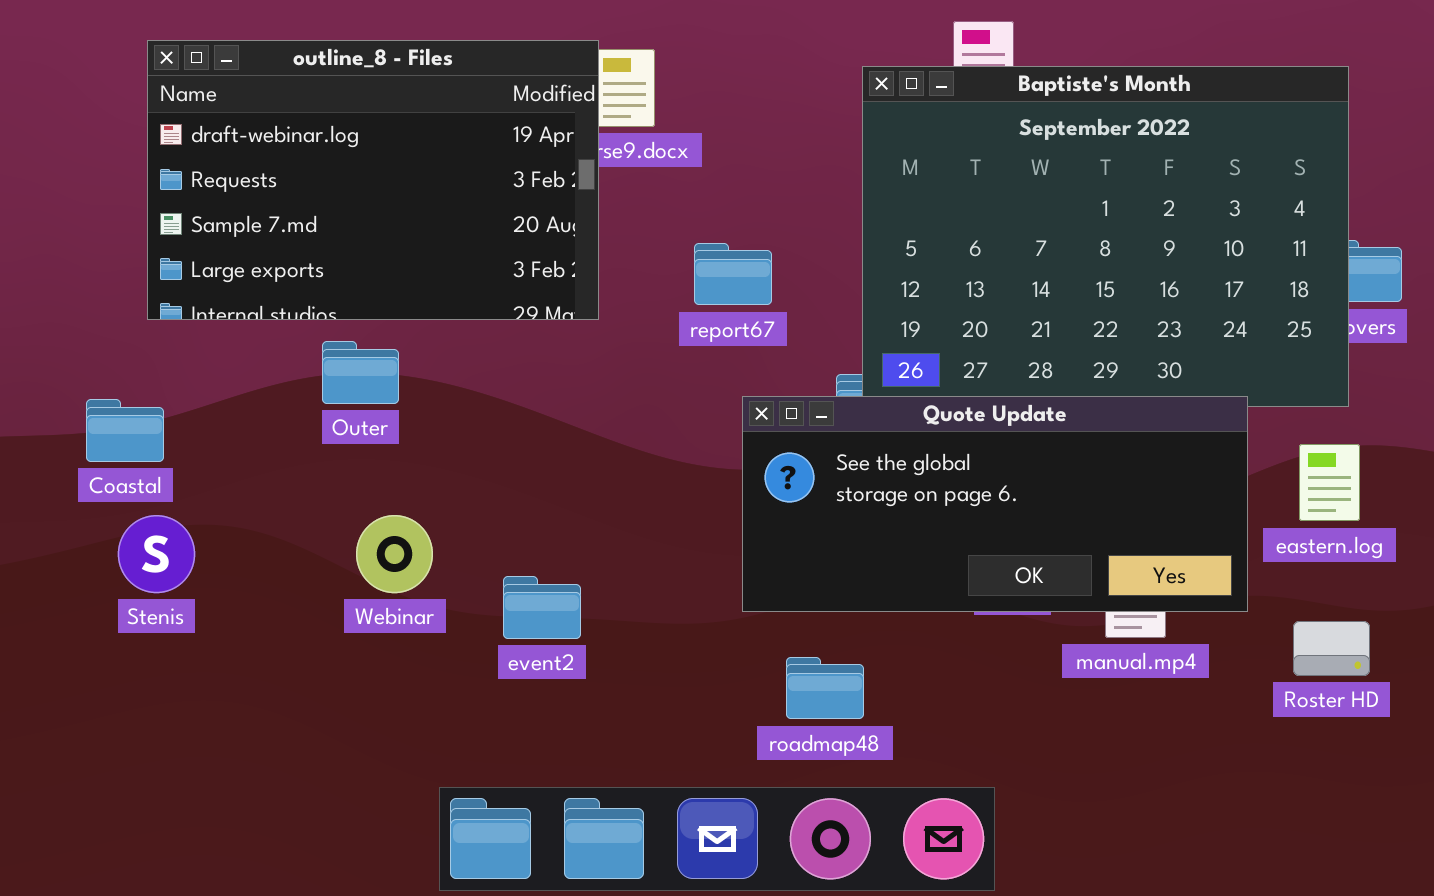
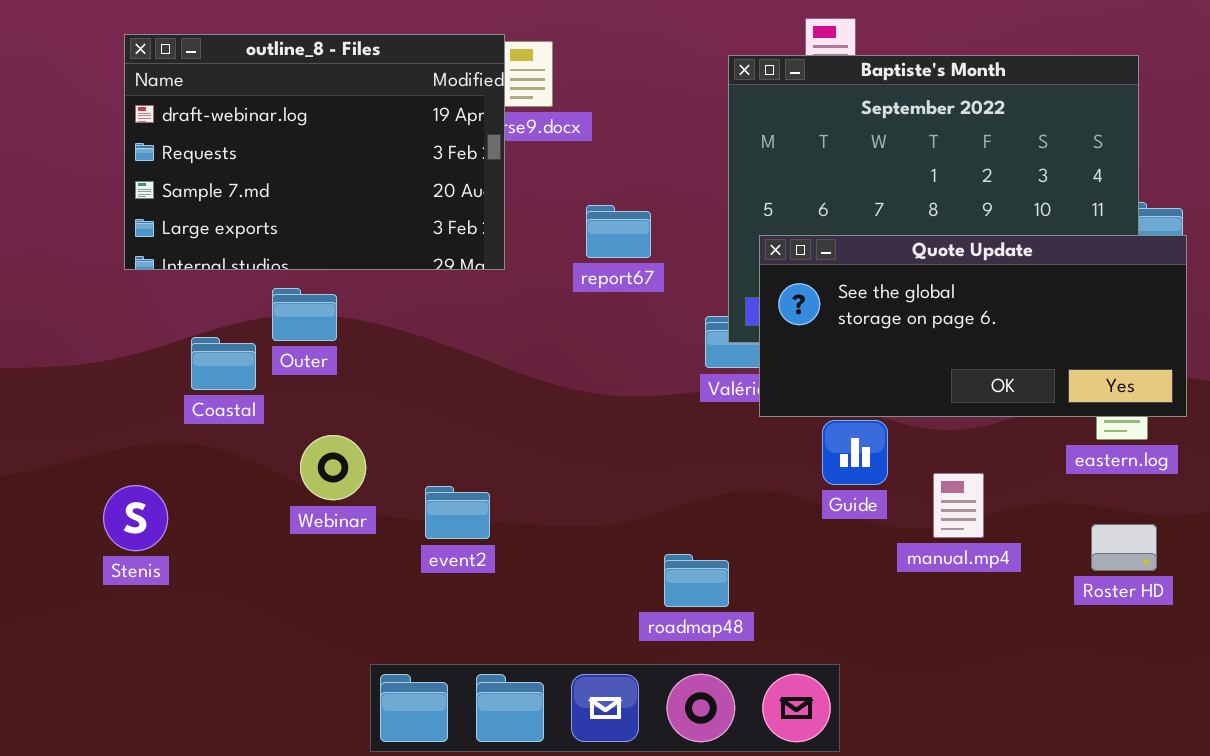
Quote Update: [742,396,1248,612] -> [759,235,1187,417], moved
Coastal: [86,399,164,462] -> [191,337,256,390], moved
Stenis: [118,515,195,593] -> [103,485,168,551], moved

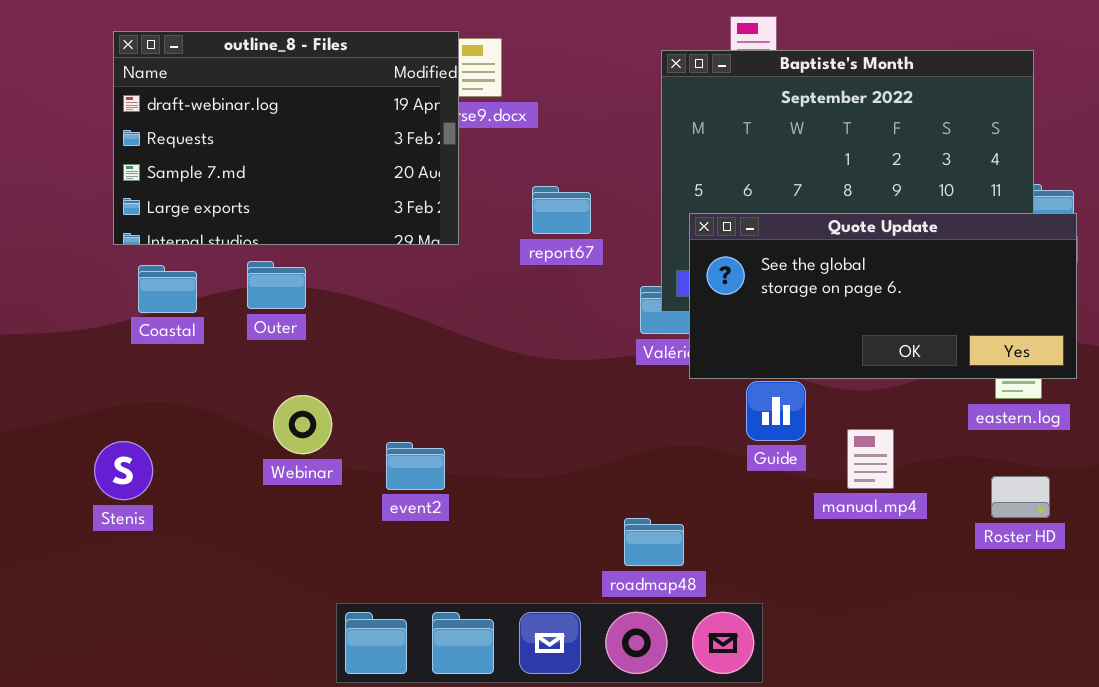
Coastal: [191,337,256,390] -> [138,265,197,313], moved
roadmap48: [664,554,729,607] -> [624,518,684,566], moved

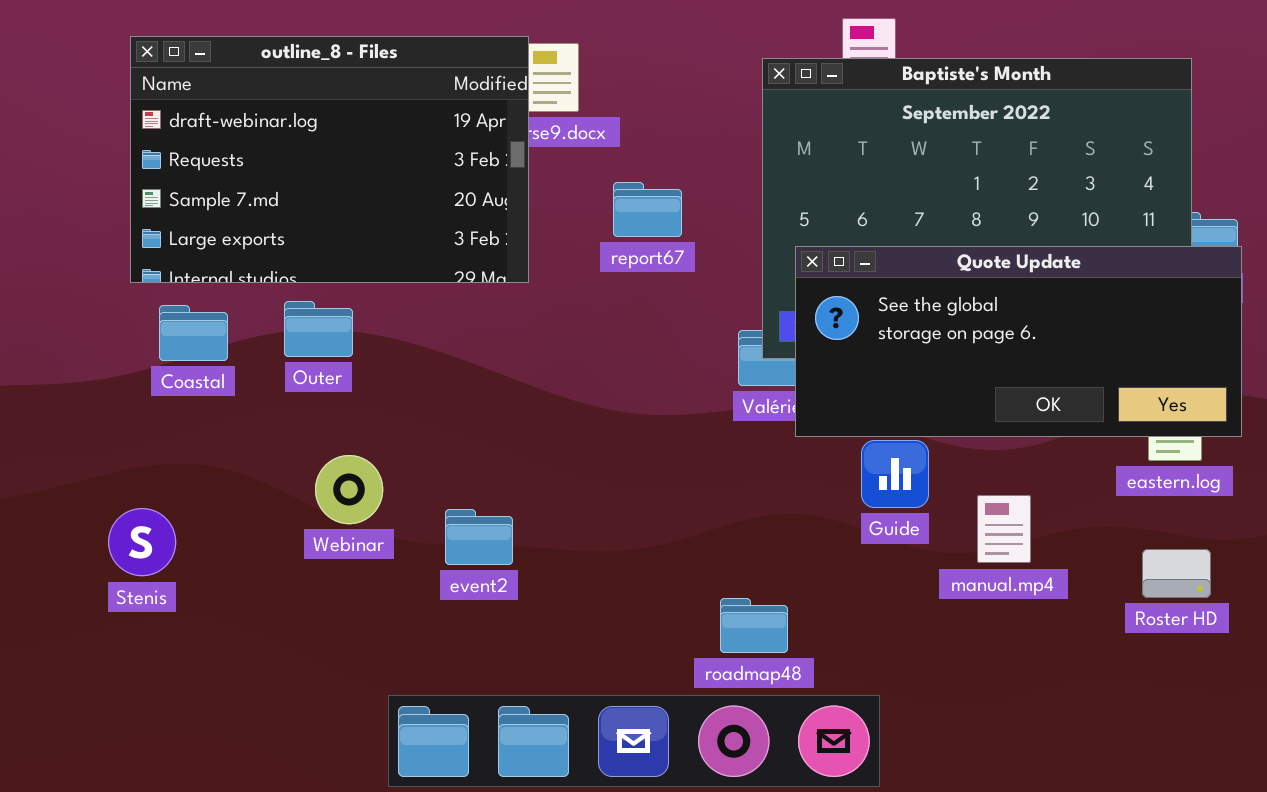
report67: [532,186,591,234] -> [613,182,682,237], moved

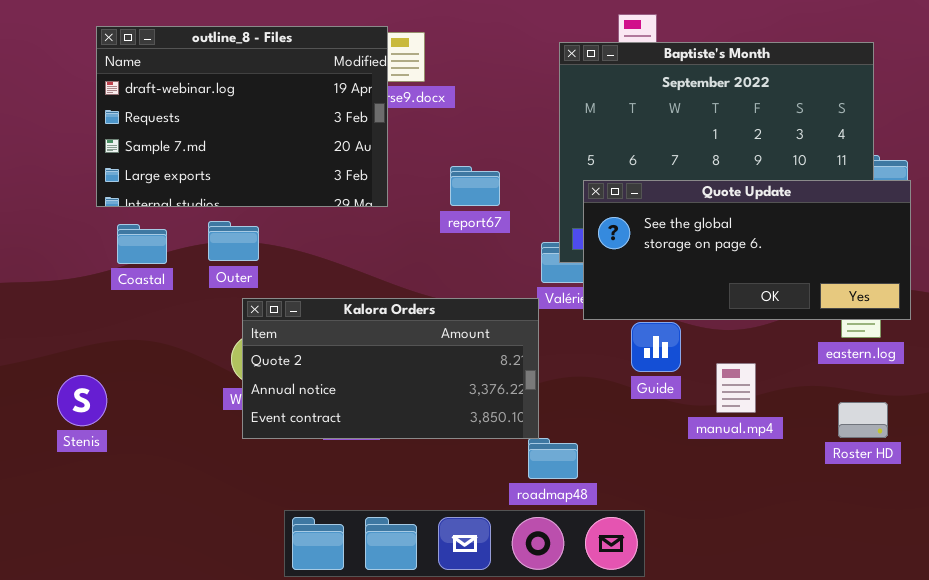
report67: [613,182,682,237] -> [450,166,500,206], moved
Kalora Orders: none -> [242,298,539,439], opened
Stenis: [108,508,176,576] -> [57,375,107,426], moved

